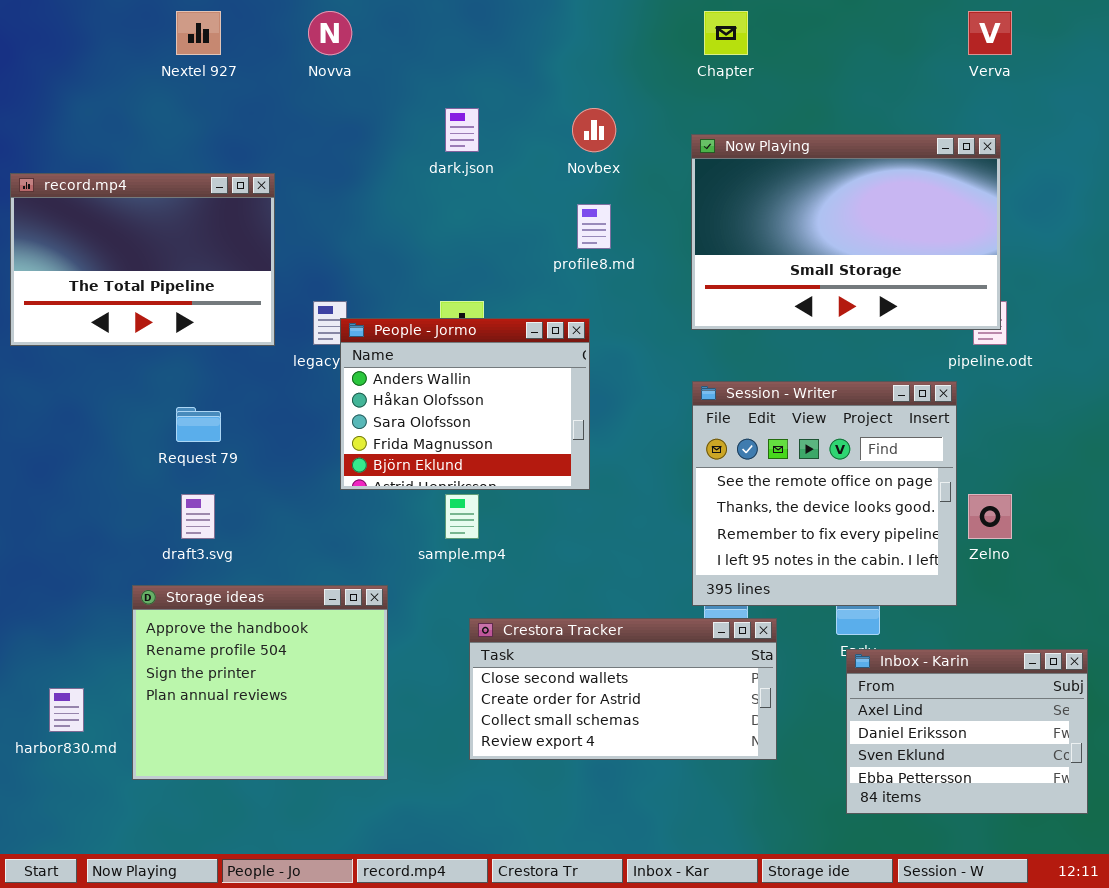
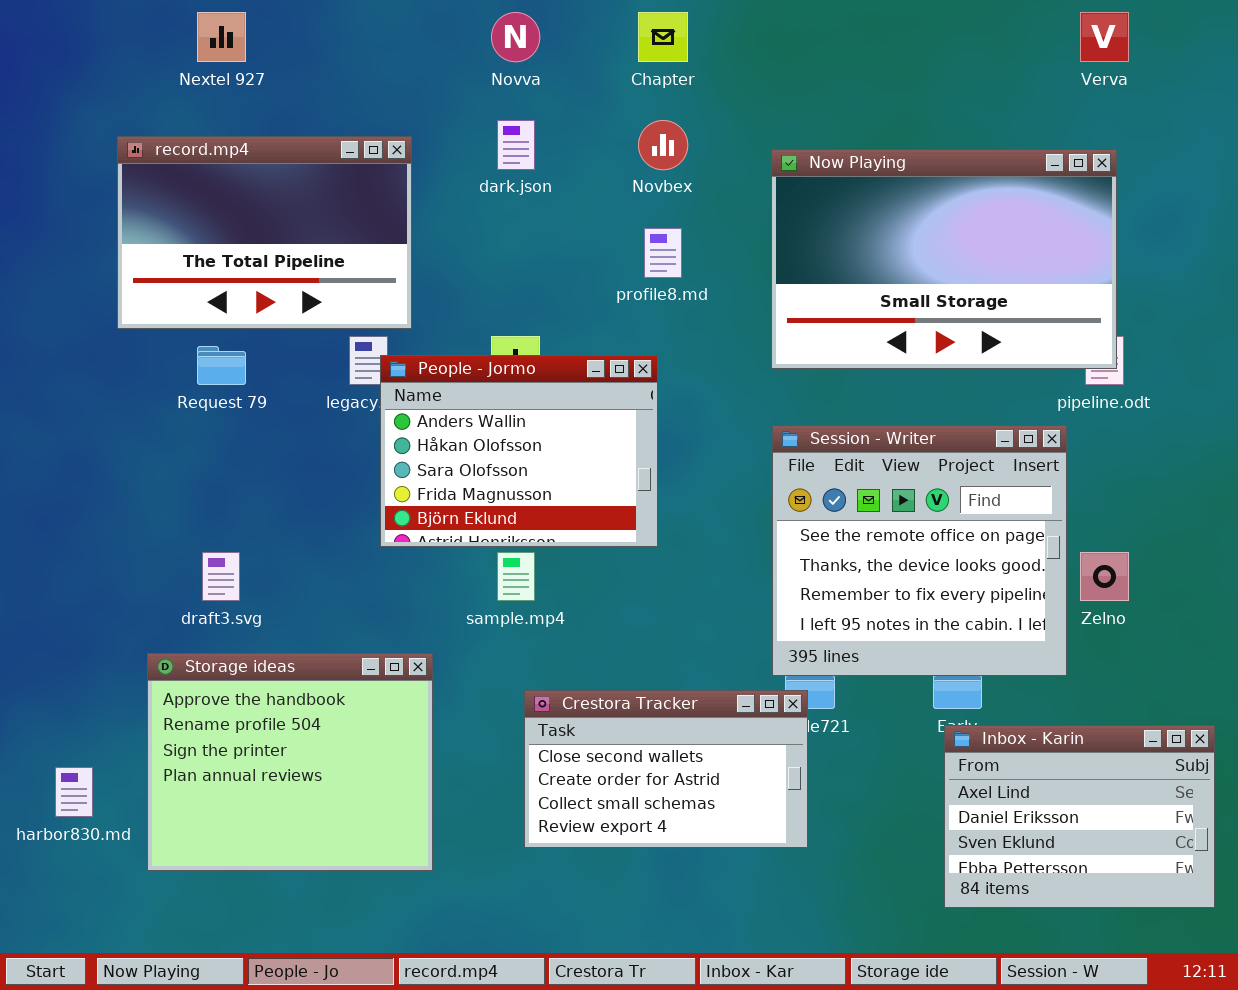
Novva: [308,11,352,55] -> [491,12,540,62], moved
Chapter: [704,11,748,55] -> [638,12,688,62], moved
record.mp4: [10,173,275,346] -> [117,136,412,329], moved
Request 79: [176,407,221,442] -> [197,346,246,385], moved
Crestora Tracker: [469,618,777,760] -> [524,690,808,848], resized

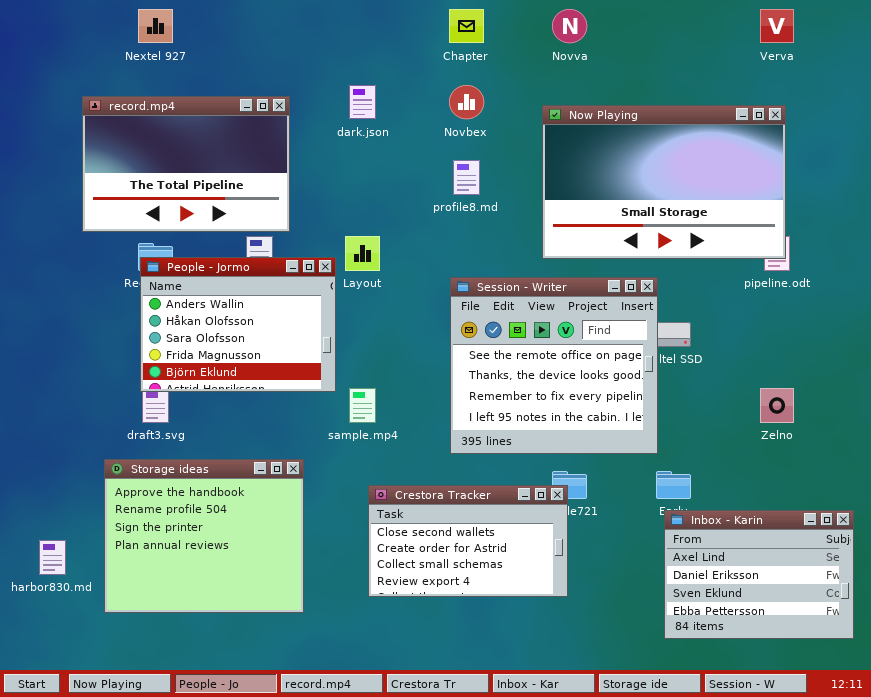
Novva: [491,12,540,62] -> [552,9,587,43], moved
People - Jormo: [380,355,658,547] -> [140,257,336,392], moved
Session - Writer: [772,425,1067,676] -> [450,277,658,454], moved

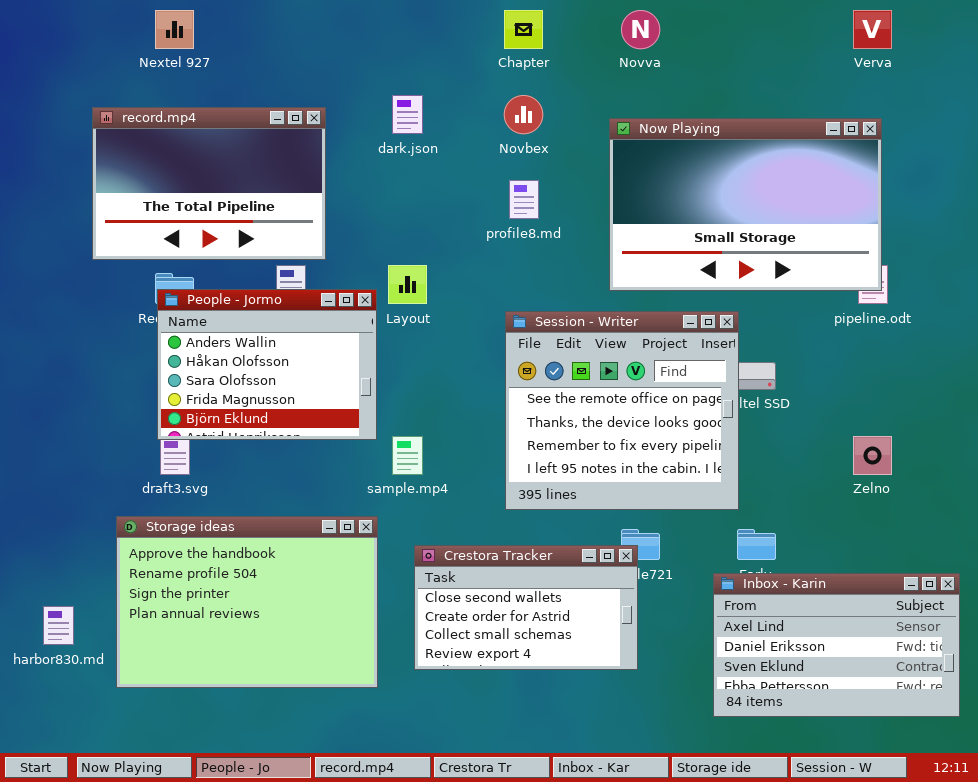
Storage ideas: [104,459,304,613] -> [116,516,378,688], resized
Inbox - Karin: [664,510,854,639] -> [713,573,960,717], resized

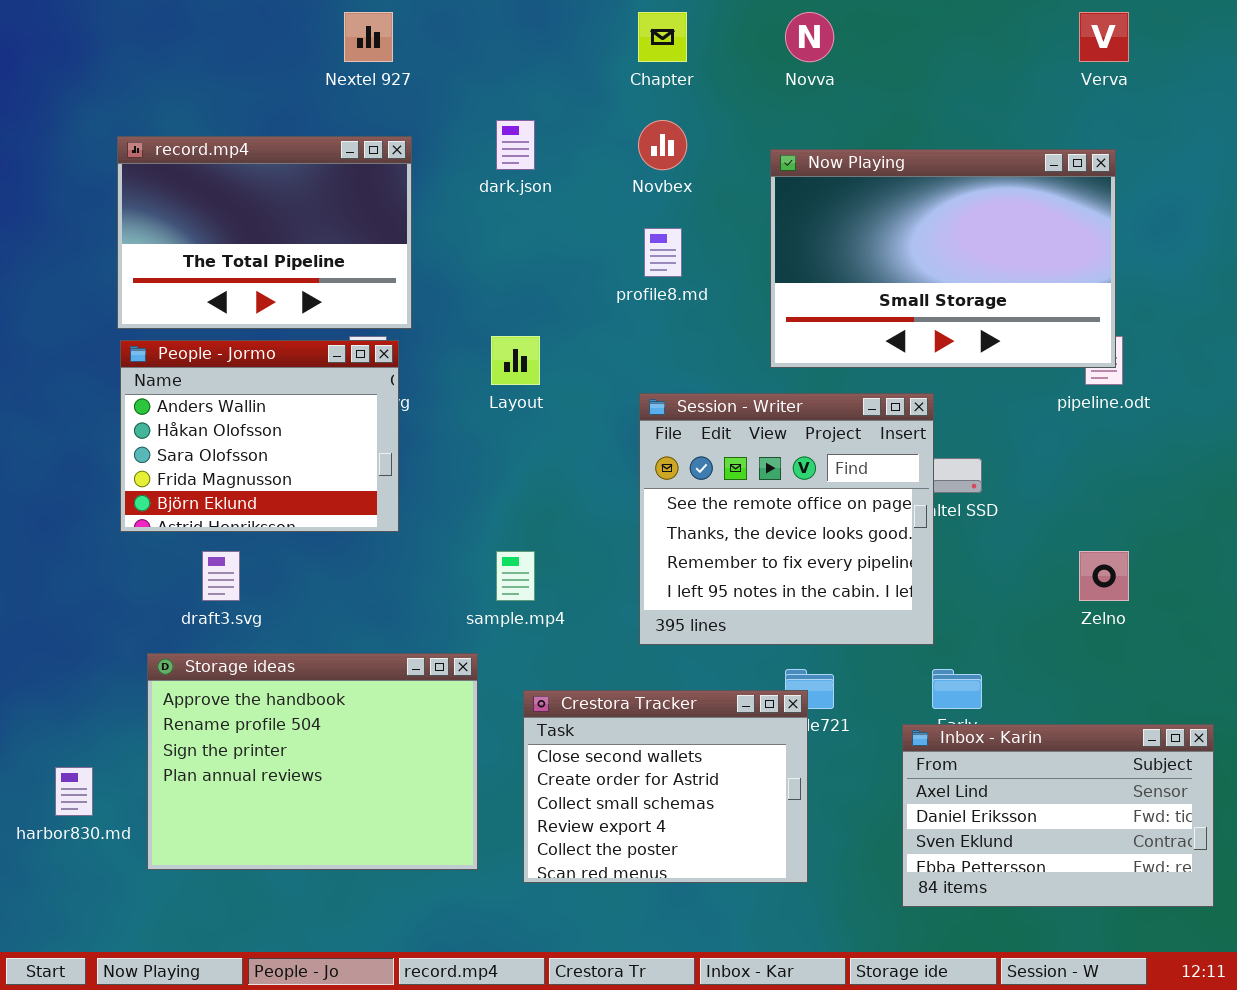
Nextel 927: [155,10,194,49] -> [344,12,393,62], moved
People - Jormo: [157,289,377,440] -> [120,340,399,532], moved
Crestora Tracker: [414,545,638,670] -> [523,690,808,883], resized

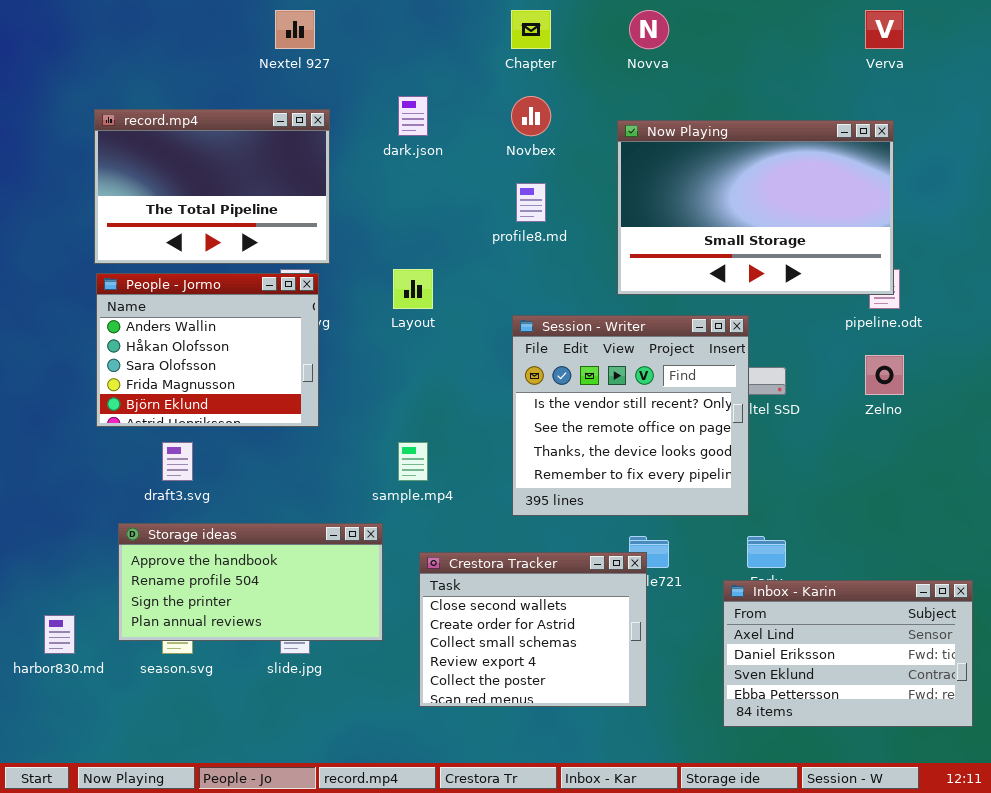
Session - Writer: [639,393,934,645] -> [512,315,749,516], scrolled up 1 row
Zelno: [1079,551,1129,601] -> [865,355,904,395], moved
Storage ideas: [147,653,478,870] -> [118,523,383,641], resized

